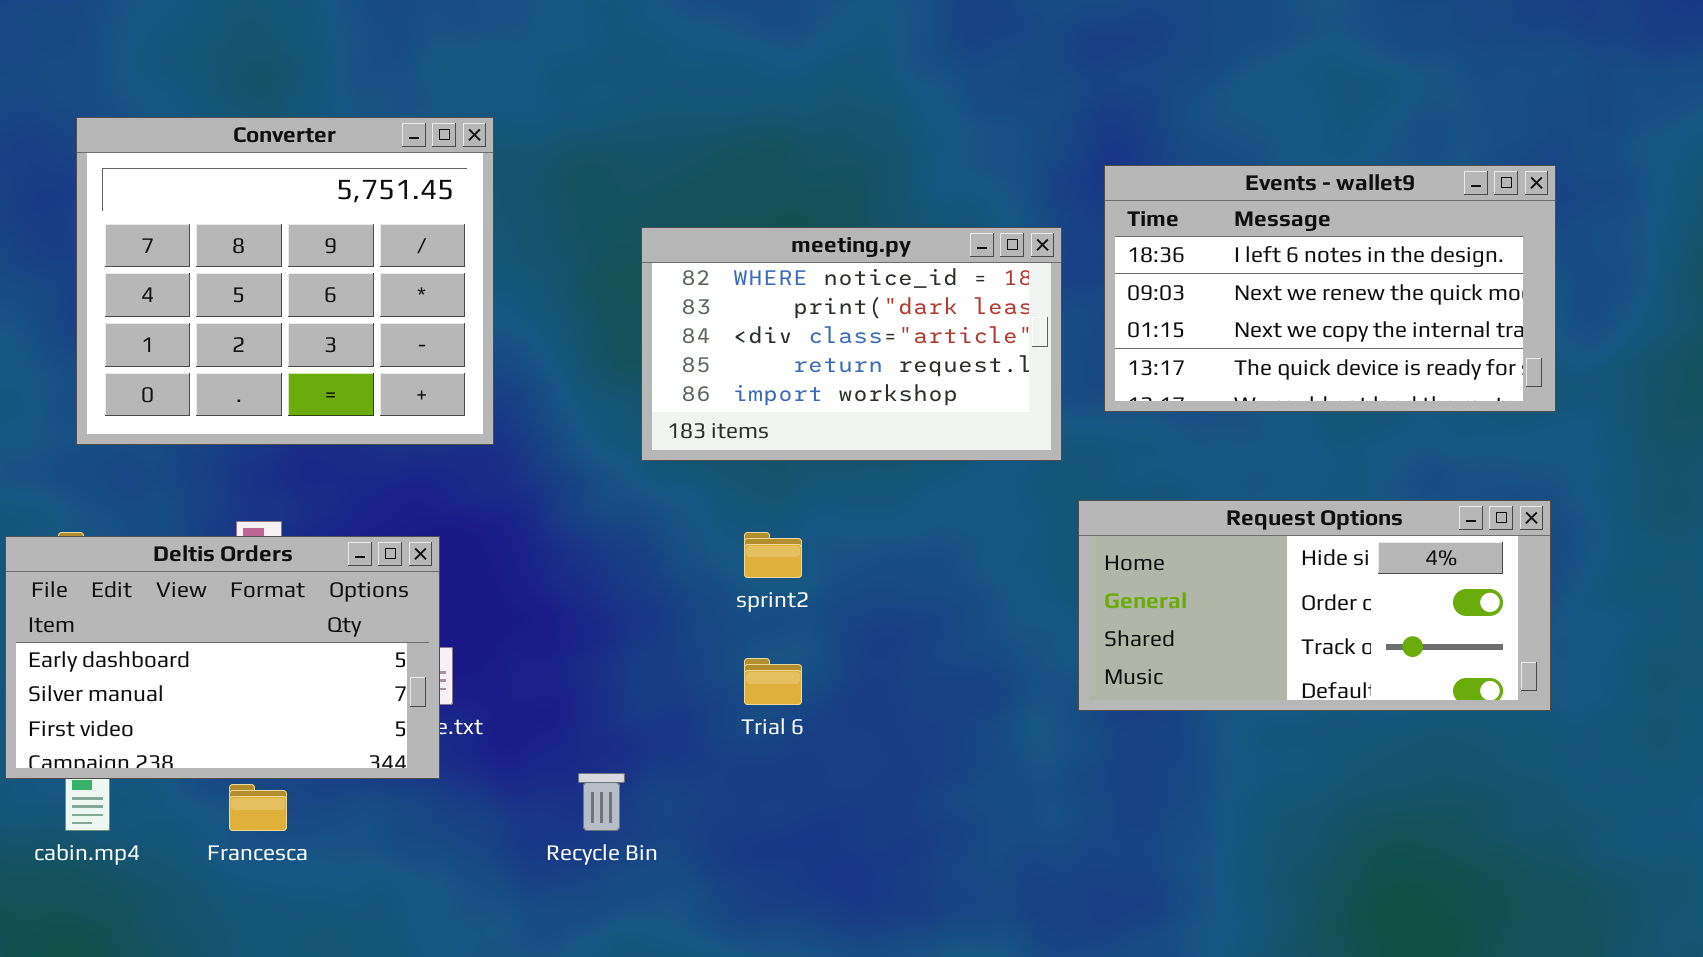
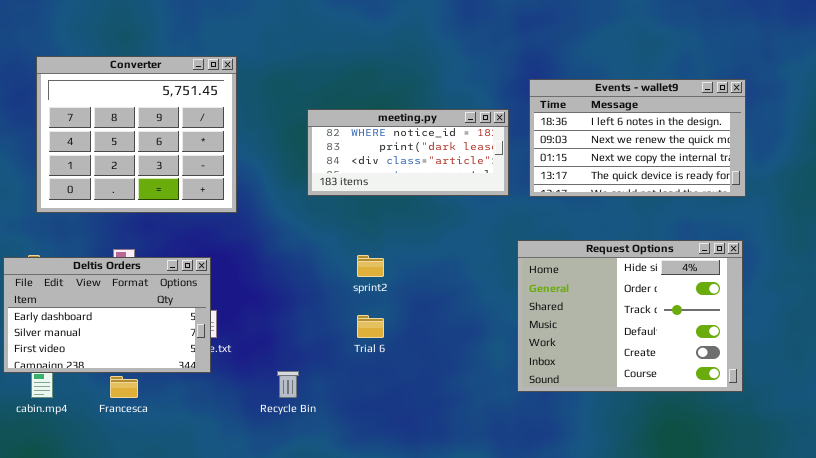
meeting.py: [641,227,1062,461] -> [307,109,509,196], resized
Request Options: [1078,500,1551,711] -> [517,240,743,392], resized

